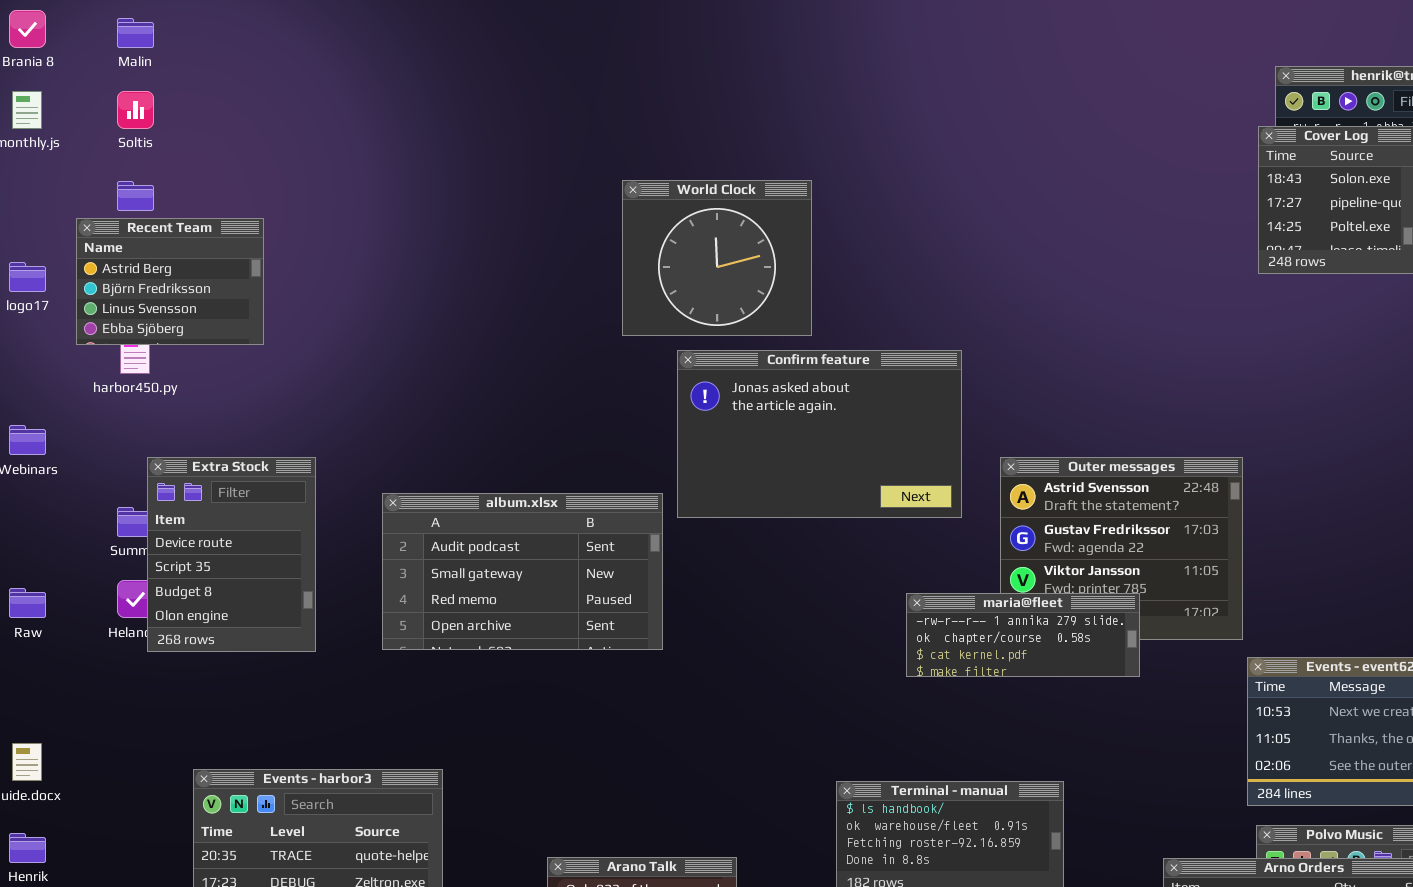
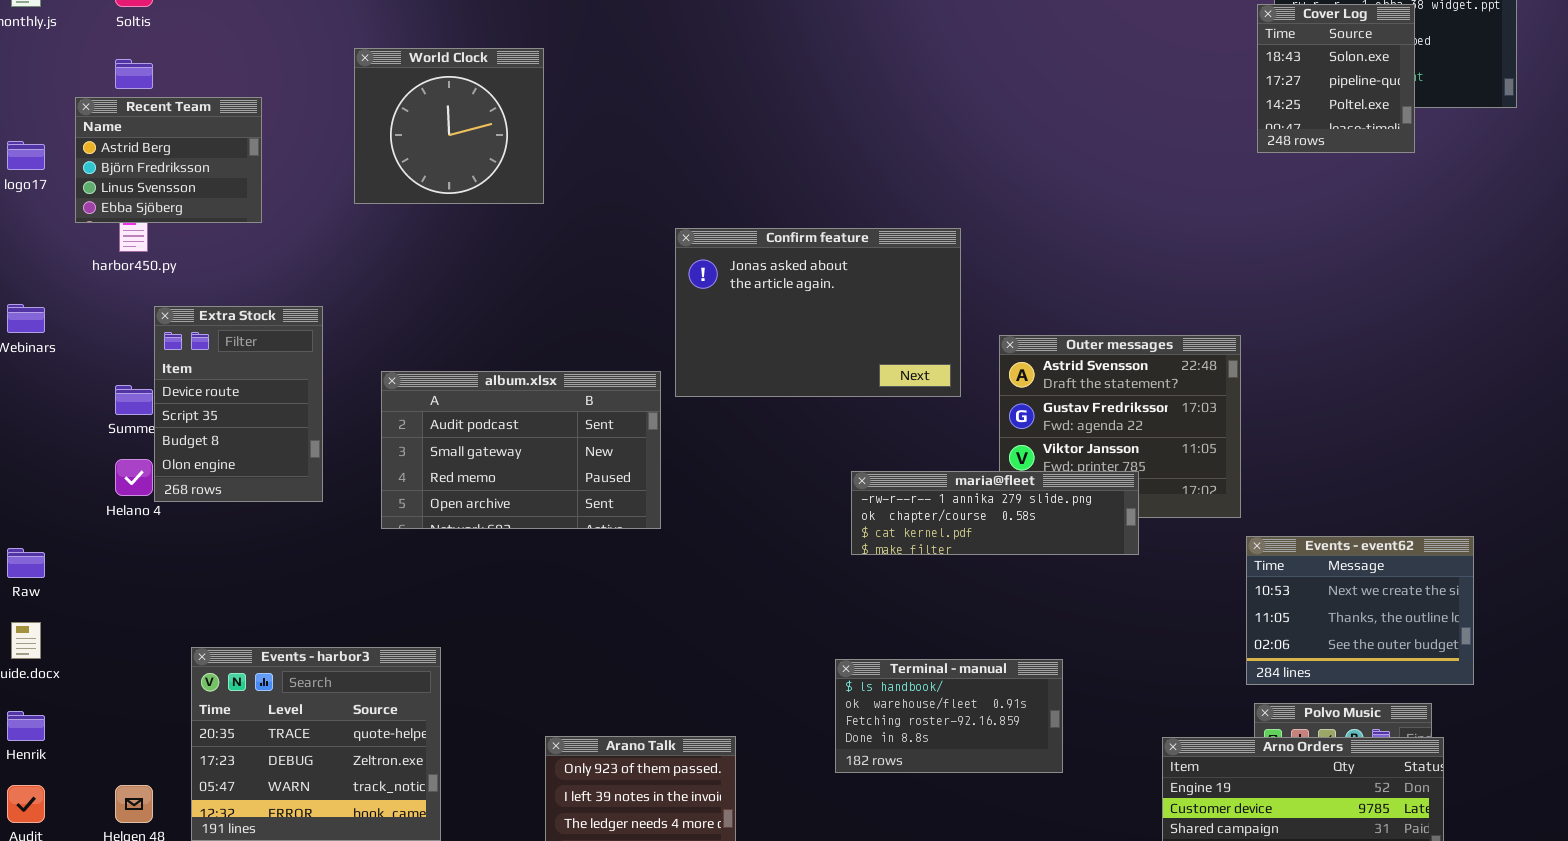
World Clock: [622,180,812,336] -> [354,48,544,204], moved
Extra Stock: [147,457,316,652] -> [154,306,323,502], moved
Raw: [9,588,46,618] -> [7,548,45,578], moved
maria@fleet: [906,593,1140,677] -> [851,471,1139,555], resized

